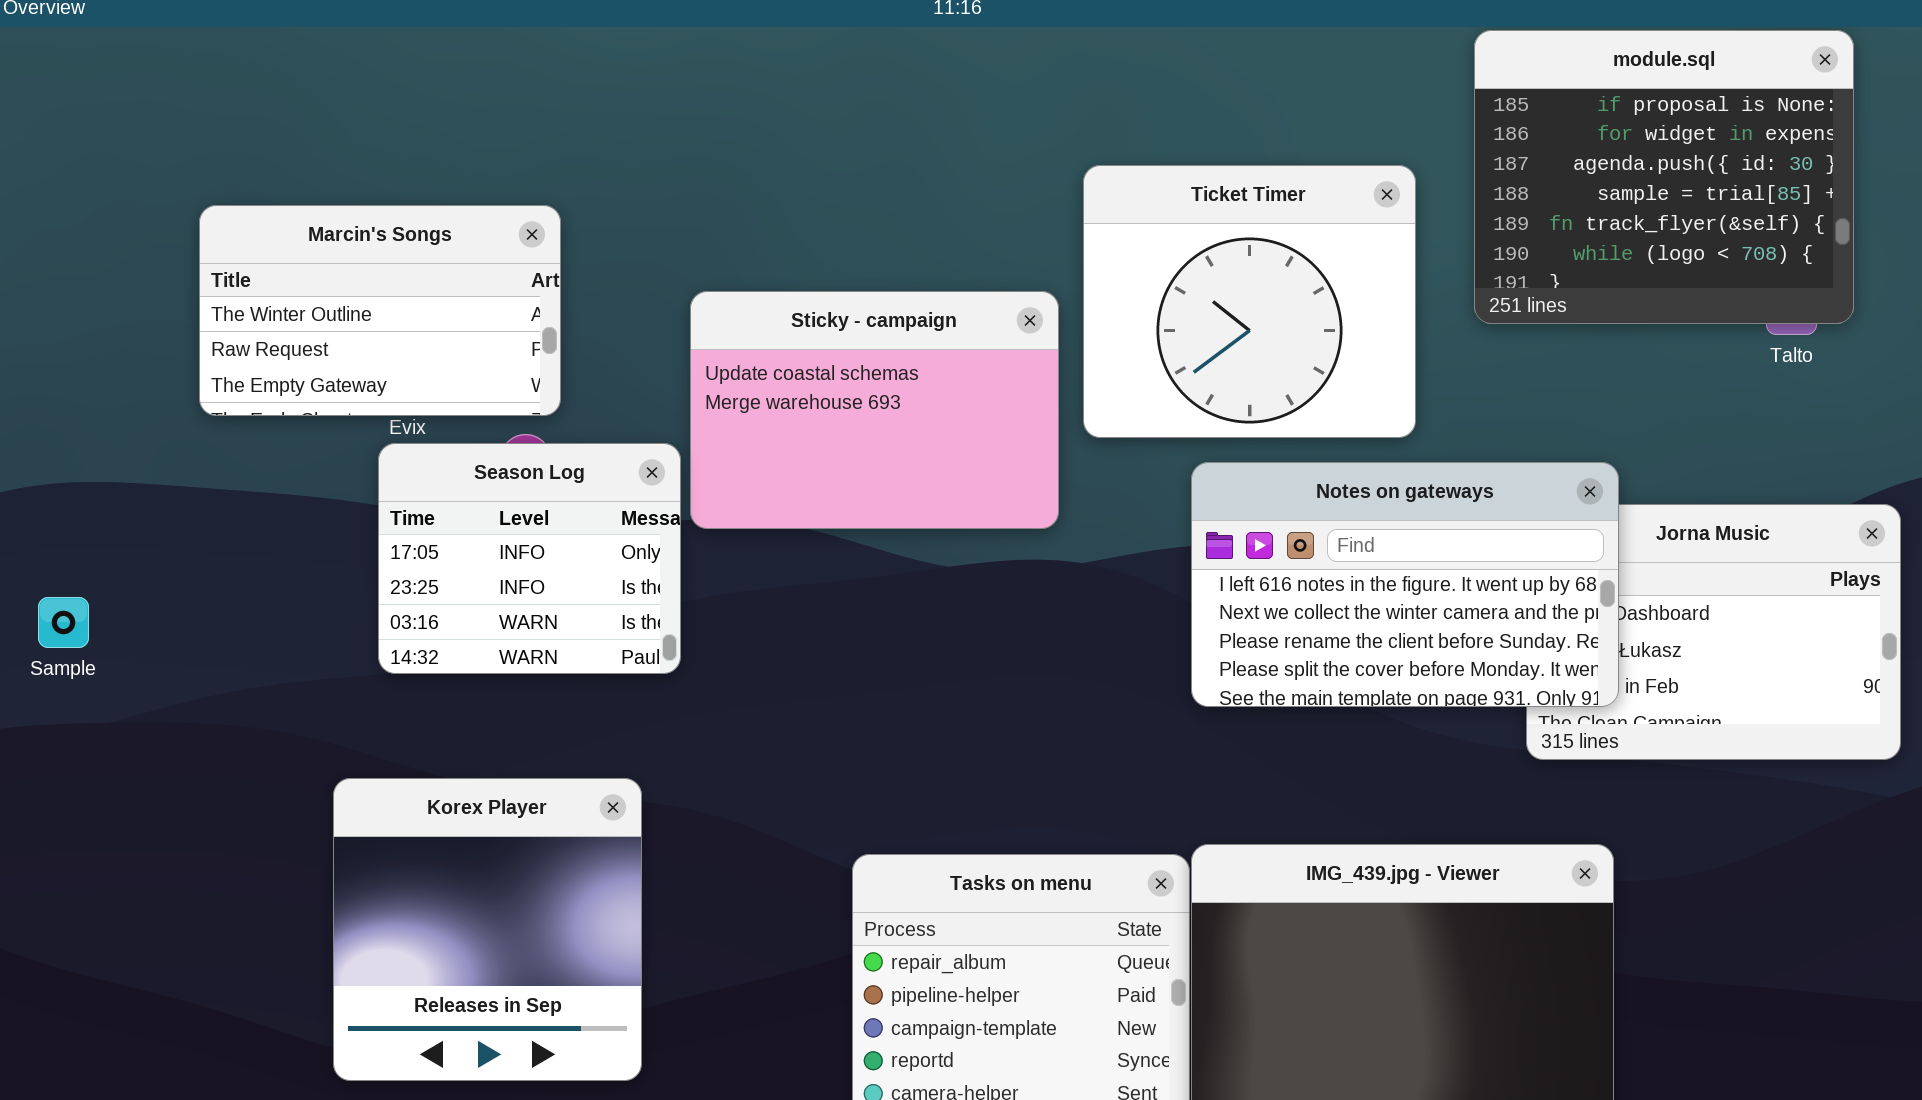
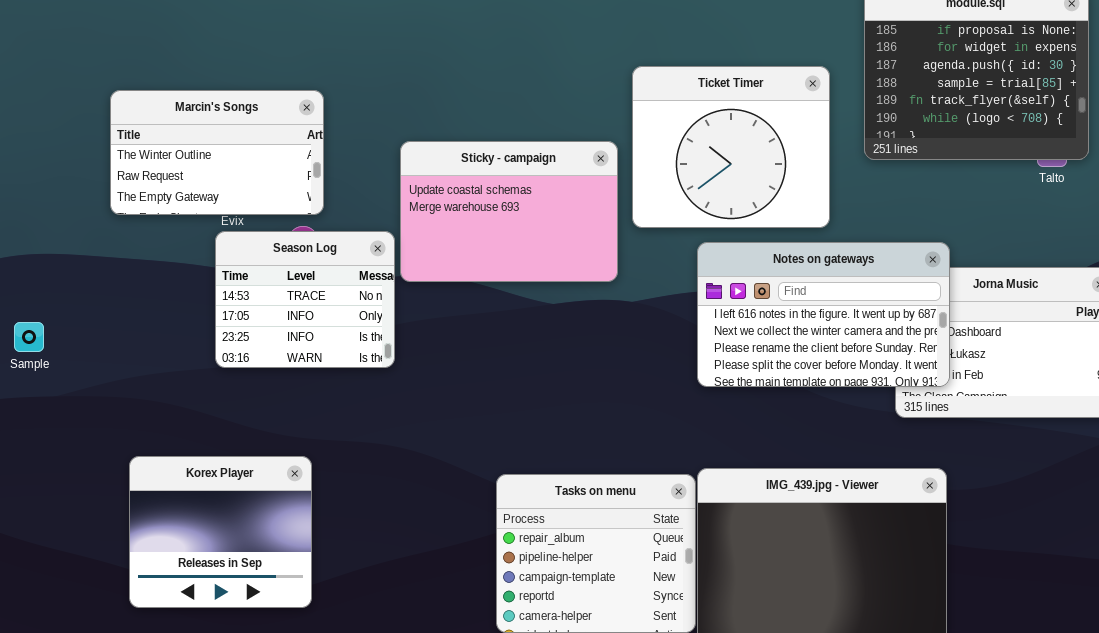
Season Log: [378,443,681,674] -> [215,231,395,368], scrolled up 1 row
Korex Player: [333,778,642,1081] -> [129,456,312,608], moved, resized

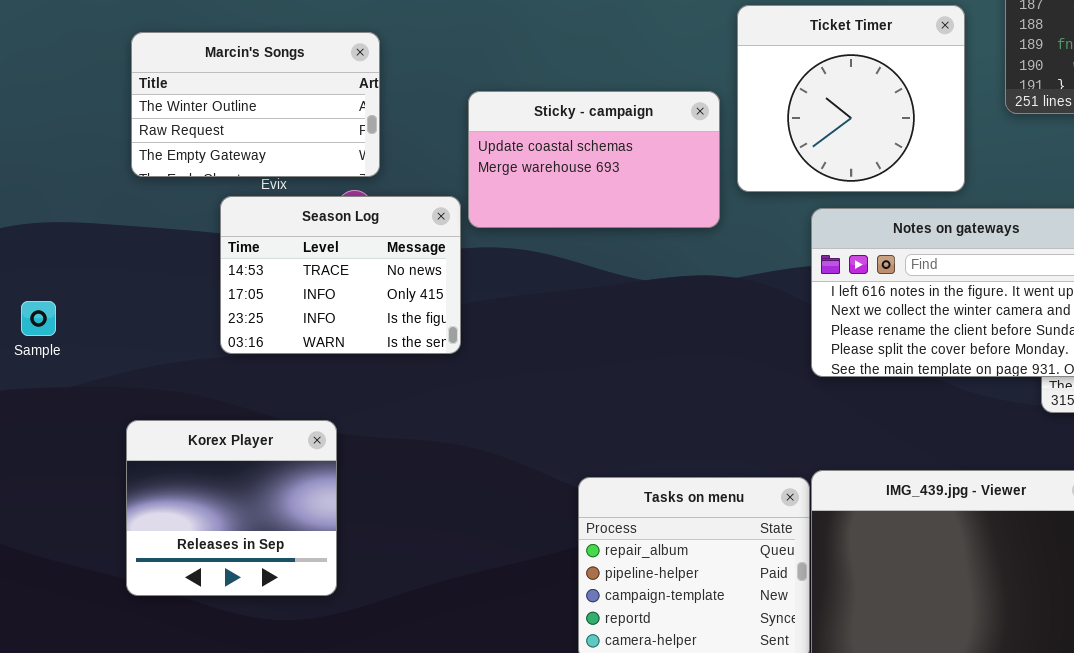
Sticky - campaign: [400,141,618,282] -> [468,91,720,228], resized
Season Log: [215,231,395,368] -> [220,196,461,354], resized
Korex Player: [129,456,312,608] -> [126,420,337,596], moved

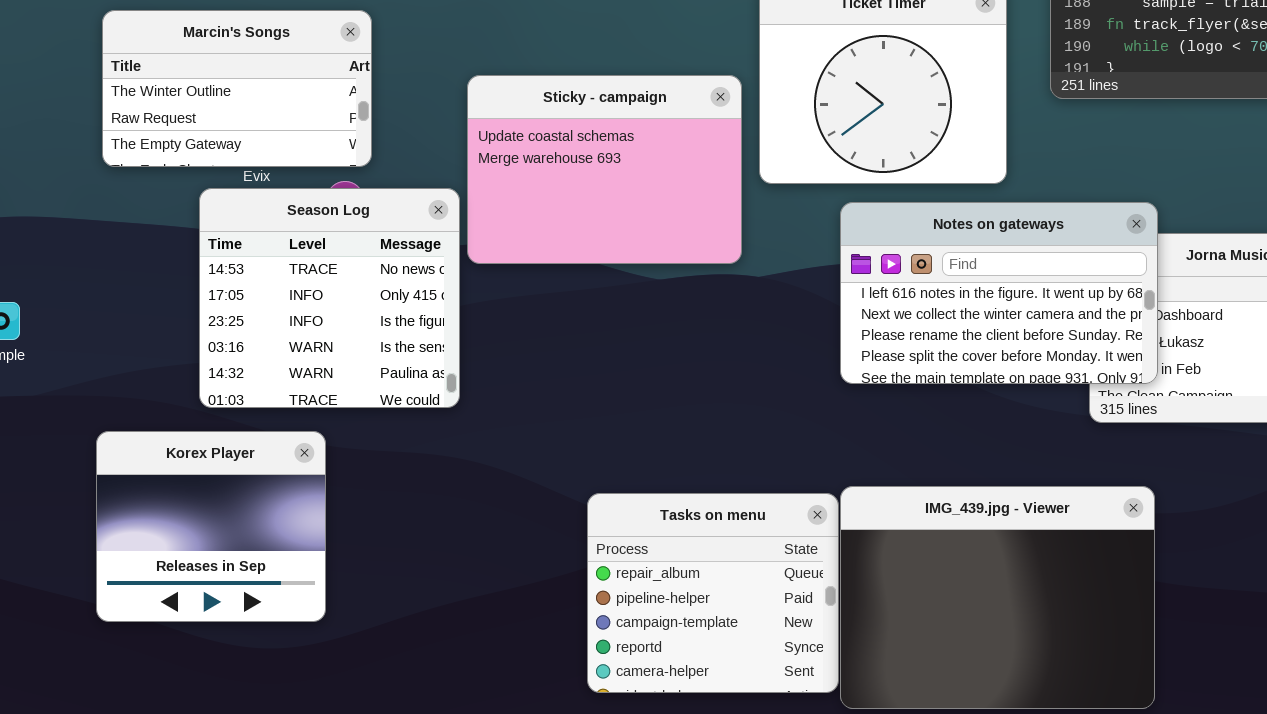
Sticky - campaign: [468,91,720,228] -> [467,75,742,264], resized
Season Log: [220,196,461,354] -> [199,188,460,408], resized

